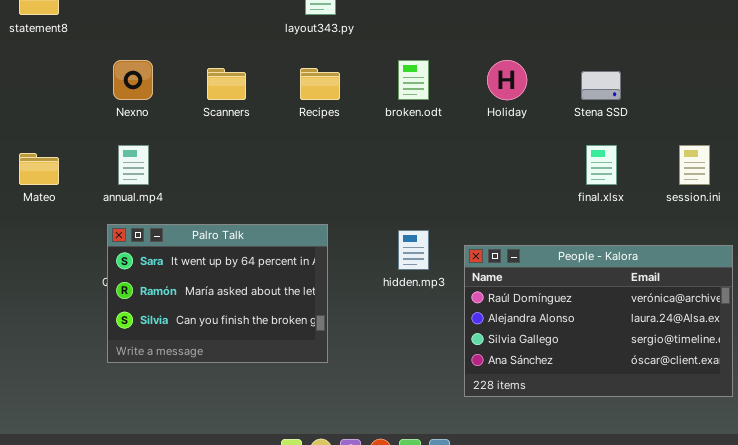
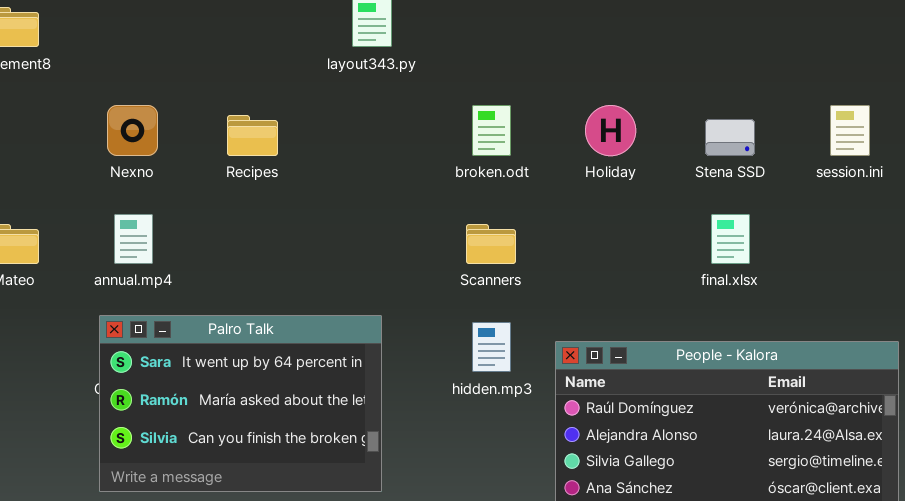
Scanners: [207,68,246,100] -> [466,224,516,264], moved
Recipes: [300,68,340,100] -> [227,115,278,156], moved
session.ini: [679,145,710,185] -> [830,105,870,156], moved

